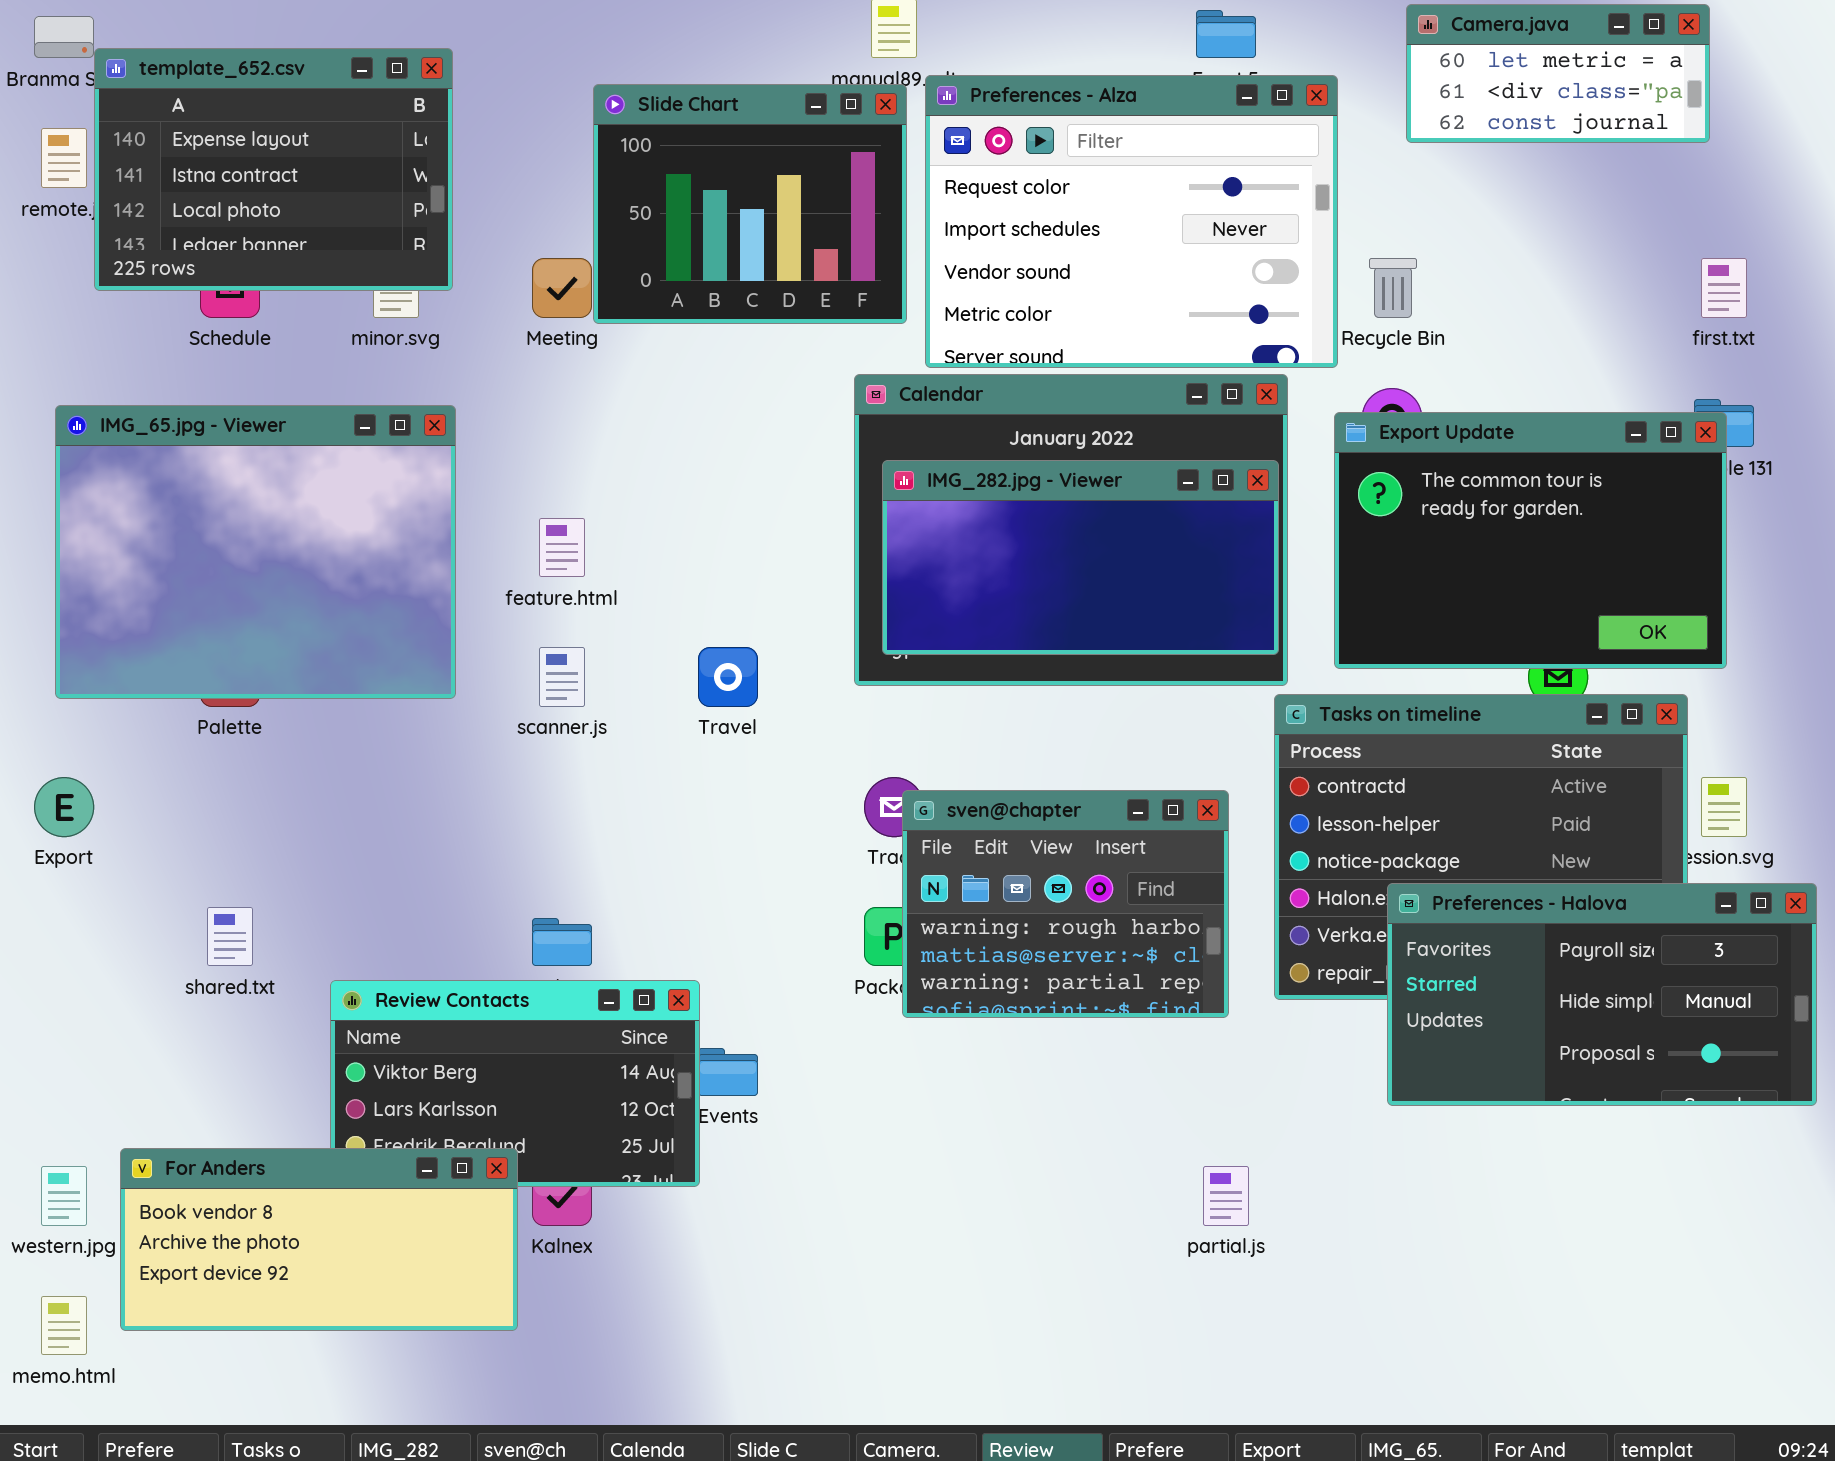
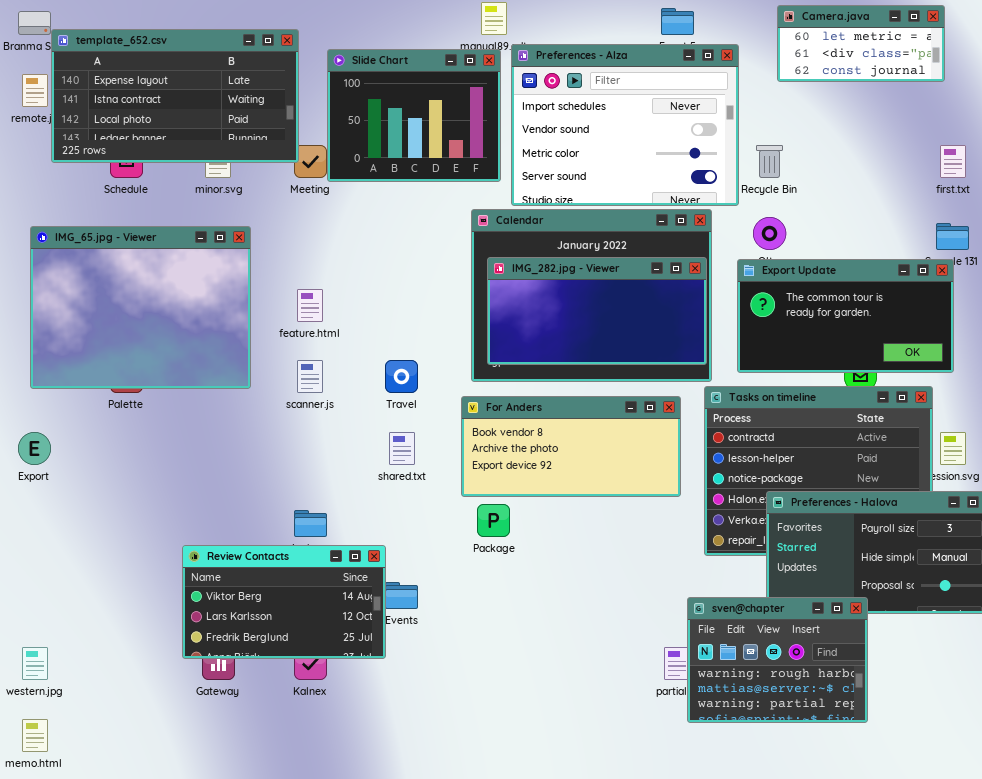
template_652.csv: [94,48,453,291] -> [51,29,299,163], resized
Preferences - Alza: [925,75,1338,368] -> [511,44,739,206], scrolled down 1 row
Export Update: [1334,412,1727,669] -> [737,259,954,373], resized
sven@chapter: [902,790,1229,1018] -> [687,597,868,723], moved
shared.txt: [207,907,253,966] -> [389,432,415,465], moved
For Anders: [120,1148,518,1331] -> [461,396,681,497], moved

